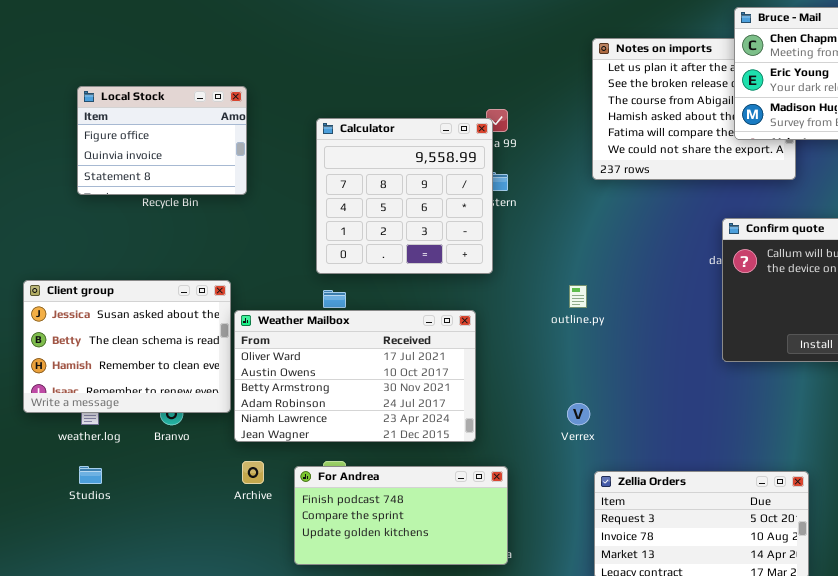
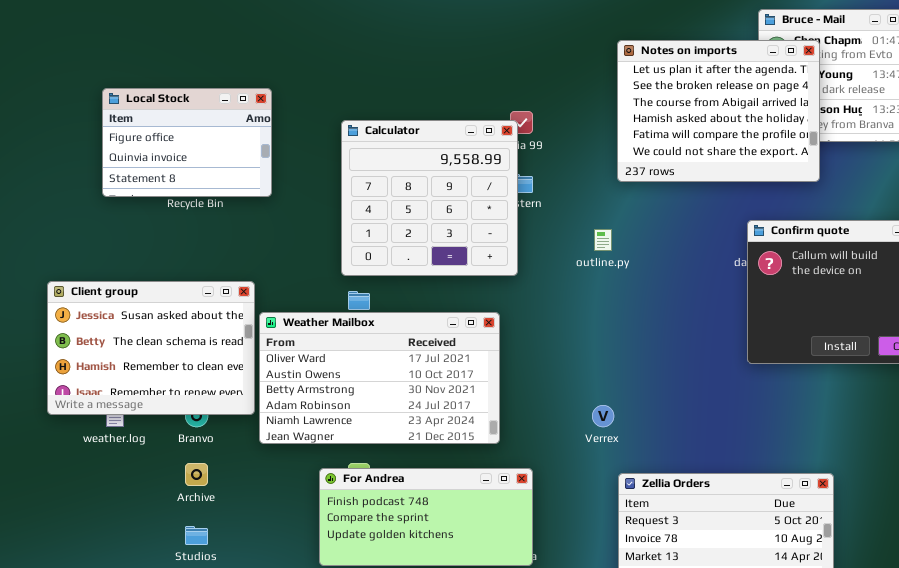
Notes on imports: [592,38,796,180] -> [617,40,820,182], raised
outline.py: [569,285,587,308] -> [594,229,612,251], moved
Archive: [242,461,264,484] -> [185,463,208,486], moved
Studios: [79,466,102,484] -> [185,526,208,545], moved

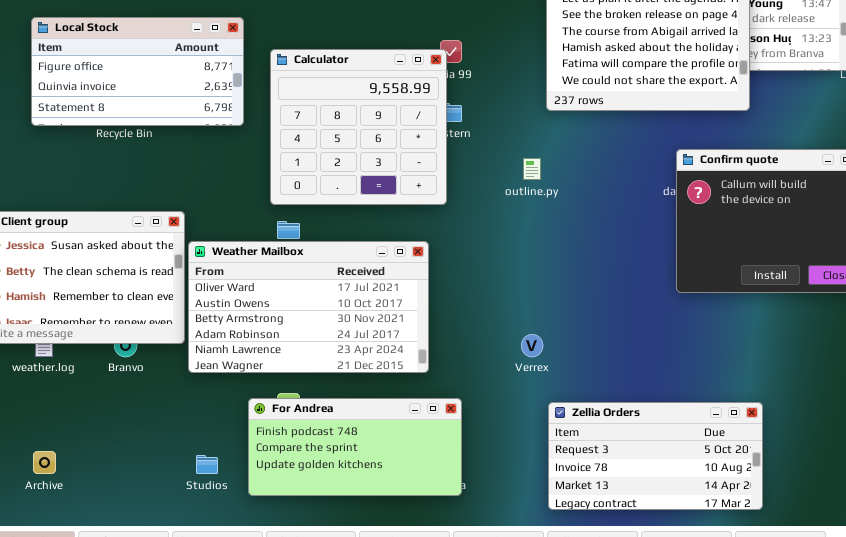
Local Stock: [102,88,272,197] -> [31,17,244,126], resized
Archive: [185,463,208,486] -> [33,451,56,474], moved
Studios: [185,526,208,545] -> [196,455,218,474], moved

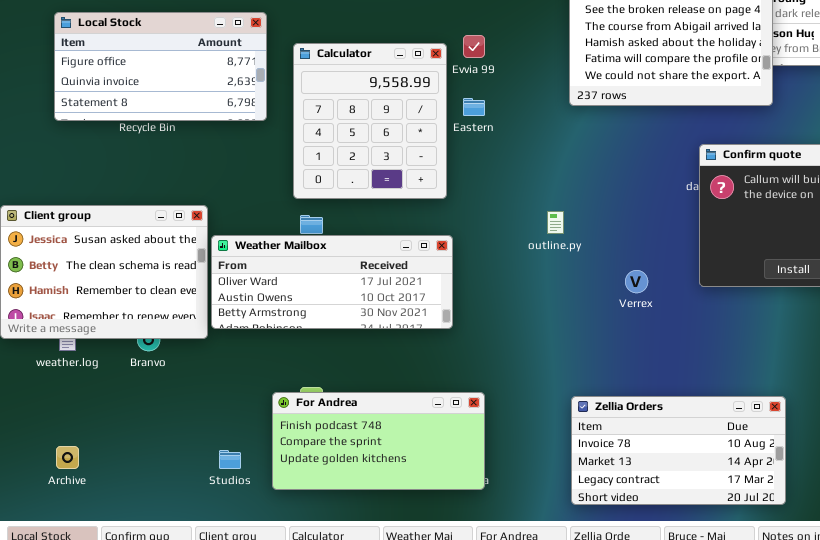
Calculator: [270,49,447,205] -> [293,43,447,199], resized
outline.py: [523,158,541,180] -> [547,211,564,234], moved
Weather Mailbox: [188,241,429,373] -> [211,235,453,329], resized
Verrex: [521,334,543,357] -> [625,270,648,293], moved
Zellia Orders: [548,402,763,510] -> [571,396,786,505], scrolled down 1 row

